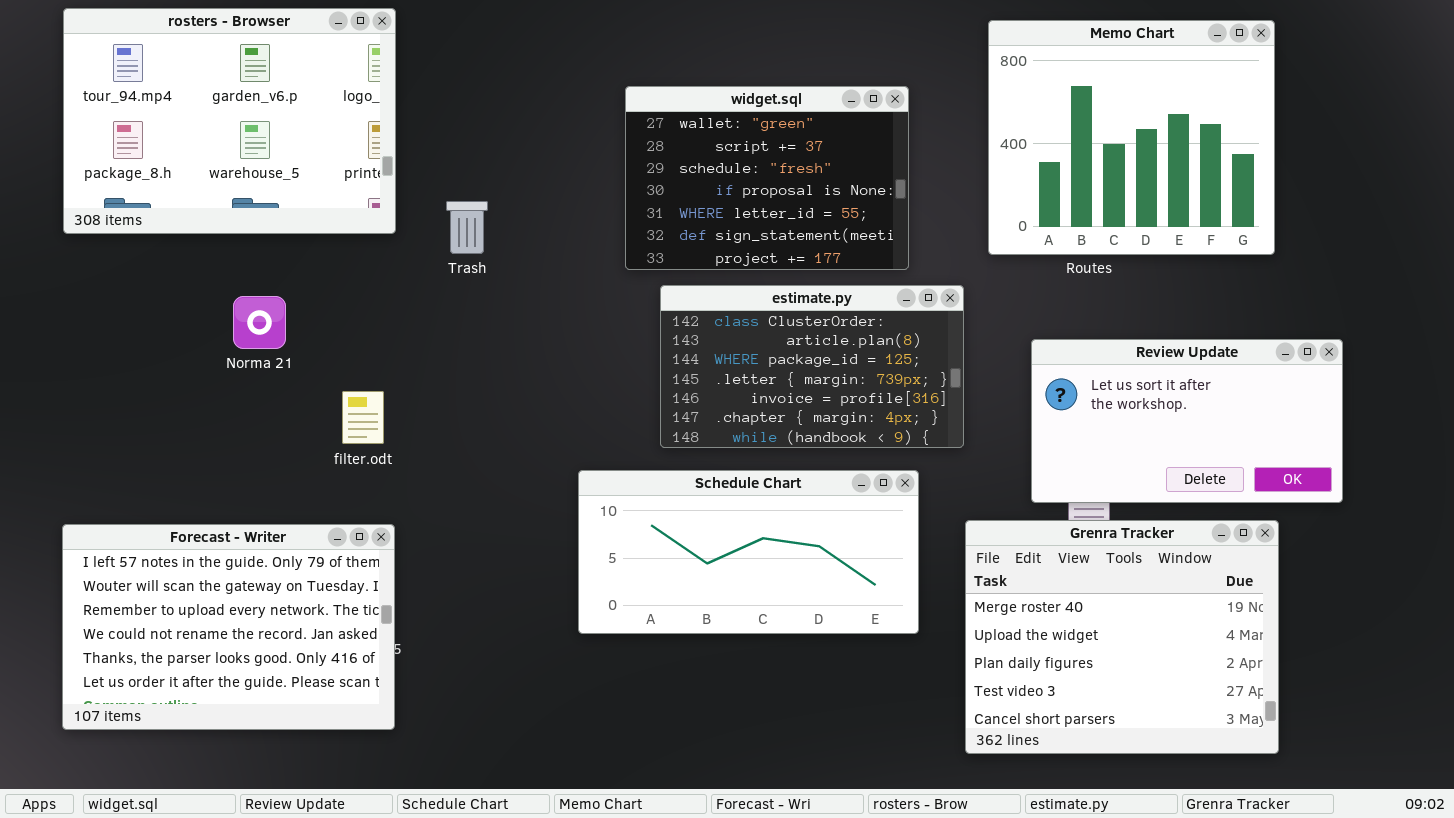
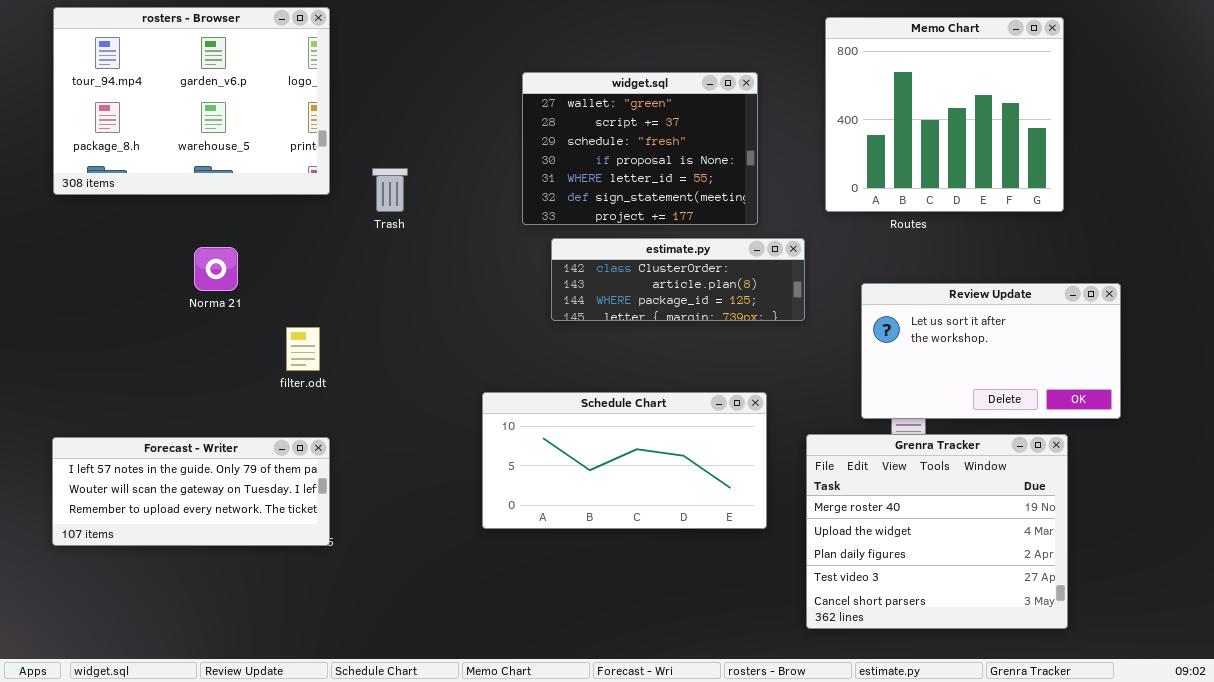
estimate.py: [660,285,964,448] -> [551,238,805,321], resized
Forecast - Writer: [62,524,395,730] -> [52,437,330,546], resized

